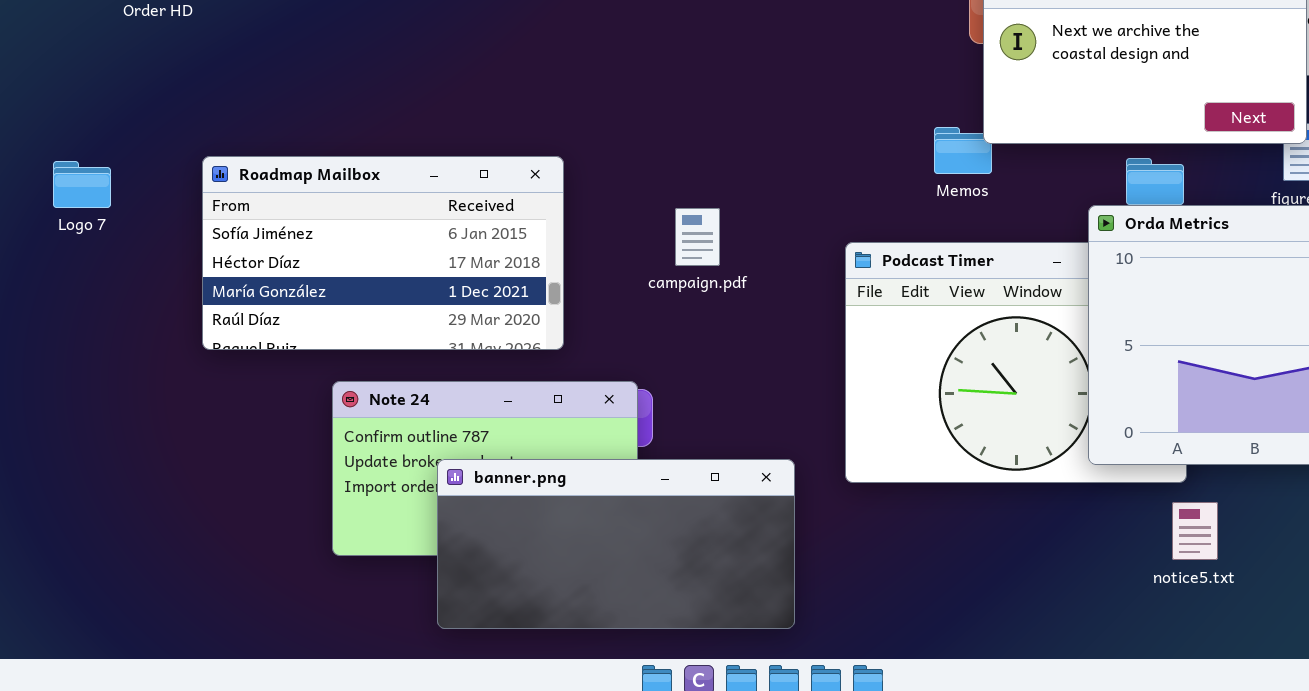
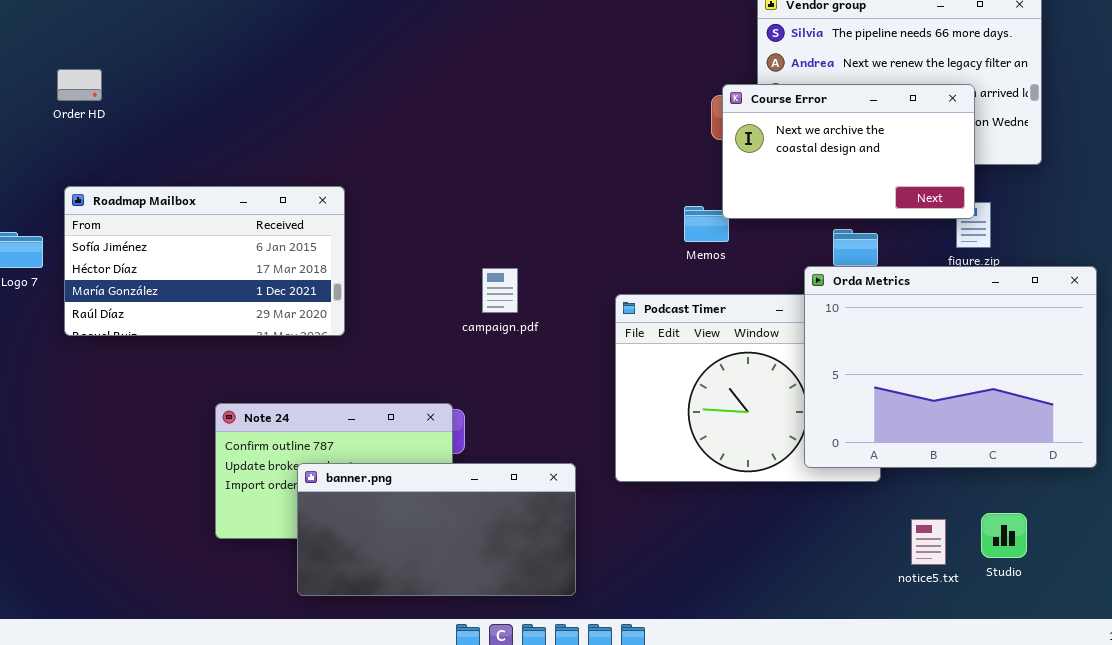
Roadmap Mailbox: [202,156,564,350] -> [64,186,345,336], moved
notice5.txt: [1172,502,1218,560] -> [911,519,946,565], moved

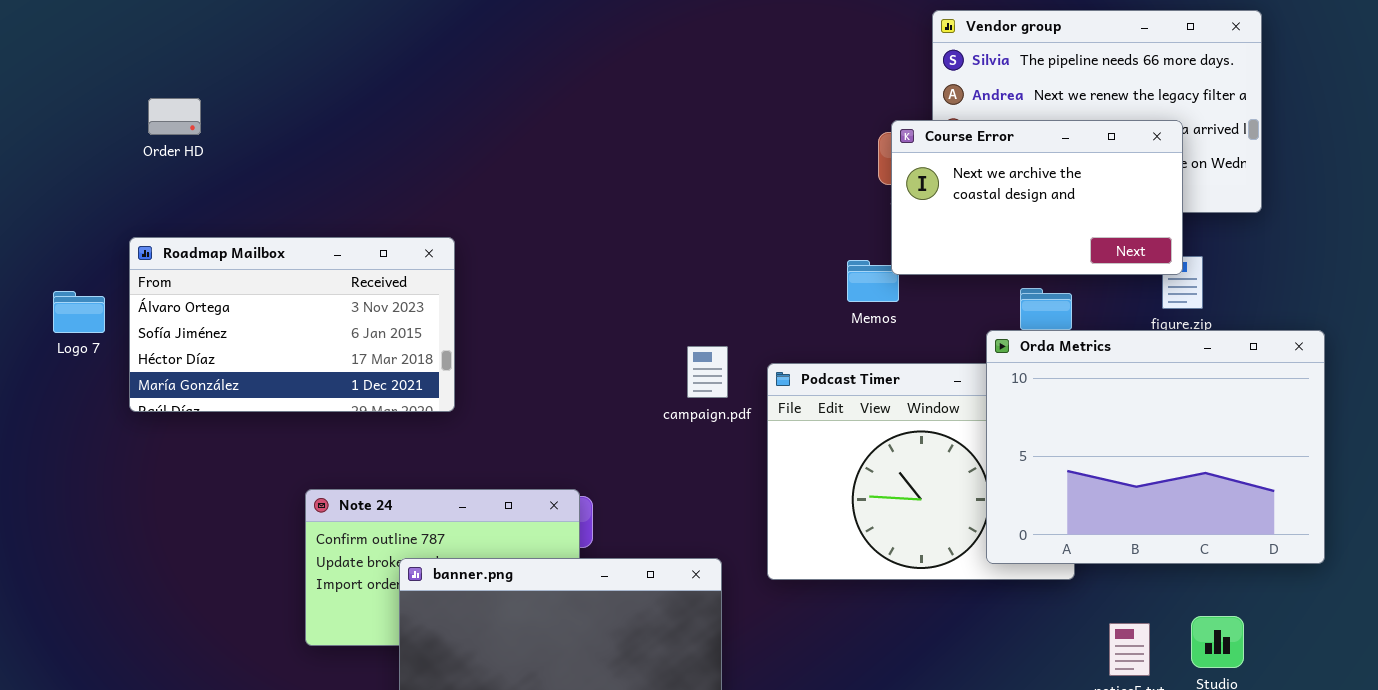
Order HD: [57,69,102,101] -> [148,98,201,135], moved
Roadmap Mailbox: [64,186,345,336] -> [129,237,455,412], scrolled up 1 row
campaign.pdf: [482,268,518,313] -> [687,346,728,398], moved

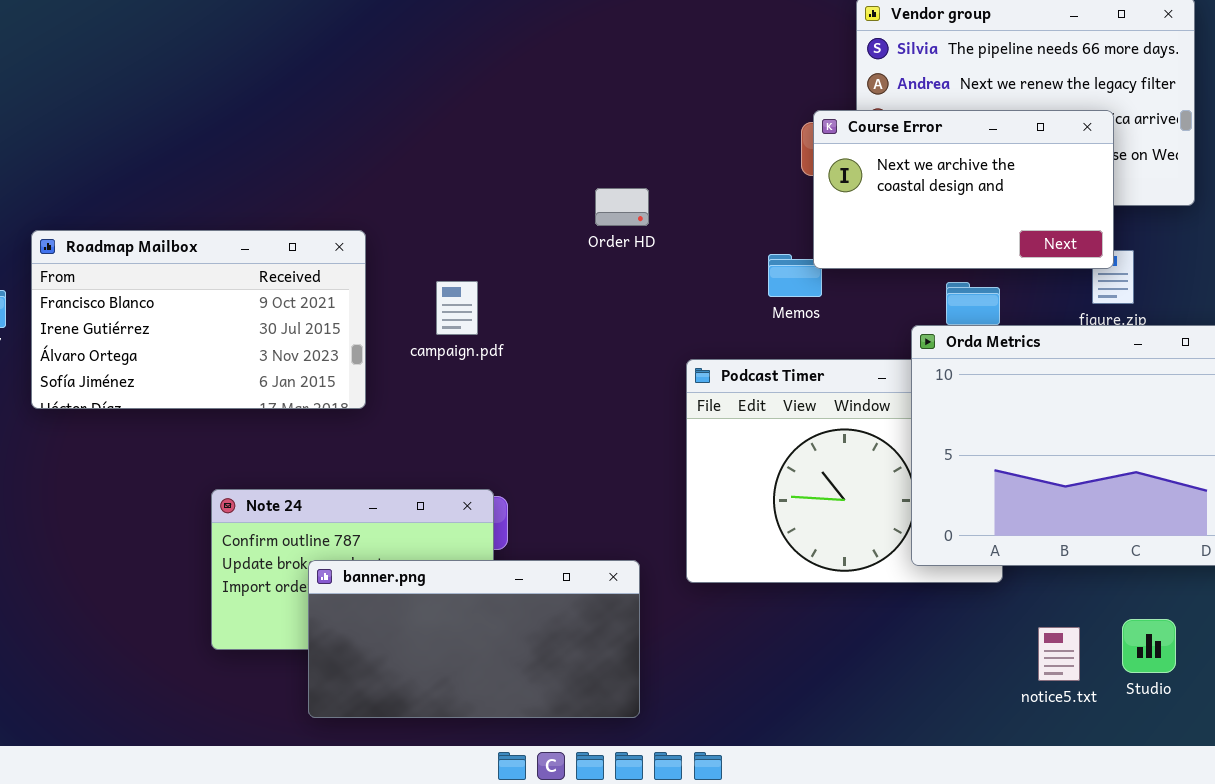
Order HD: [148,98,201,135] -> [595,188,649,226], moved
Roadmap Mailbox: [129,237,455,412] -> [31,230,366,409], scrolled up 2 rows
campaign.pdf: [687,346,728,398] -> [436,281,478,335], moved

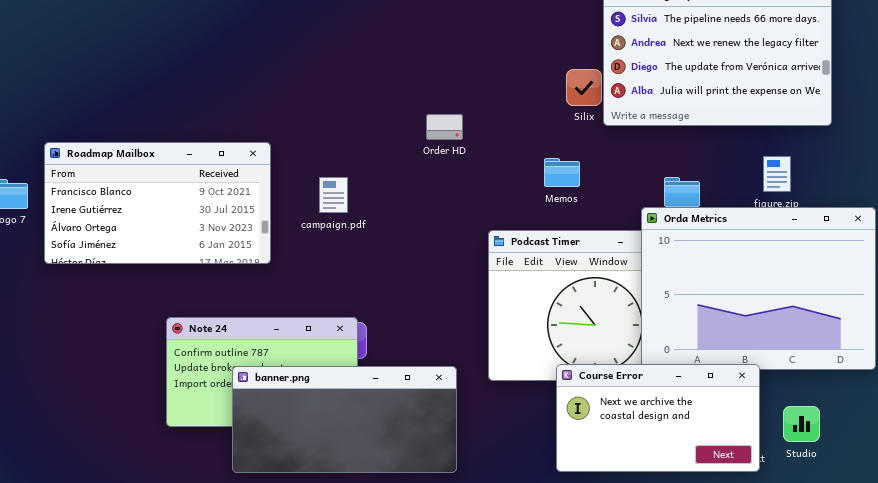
Course Error: [813,110,1114,269] -> [556,364,760,472], moved

